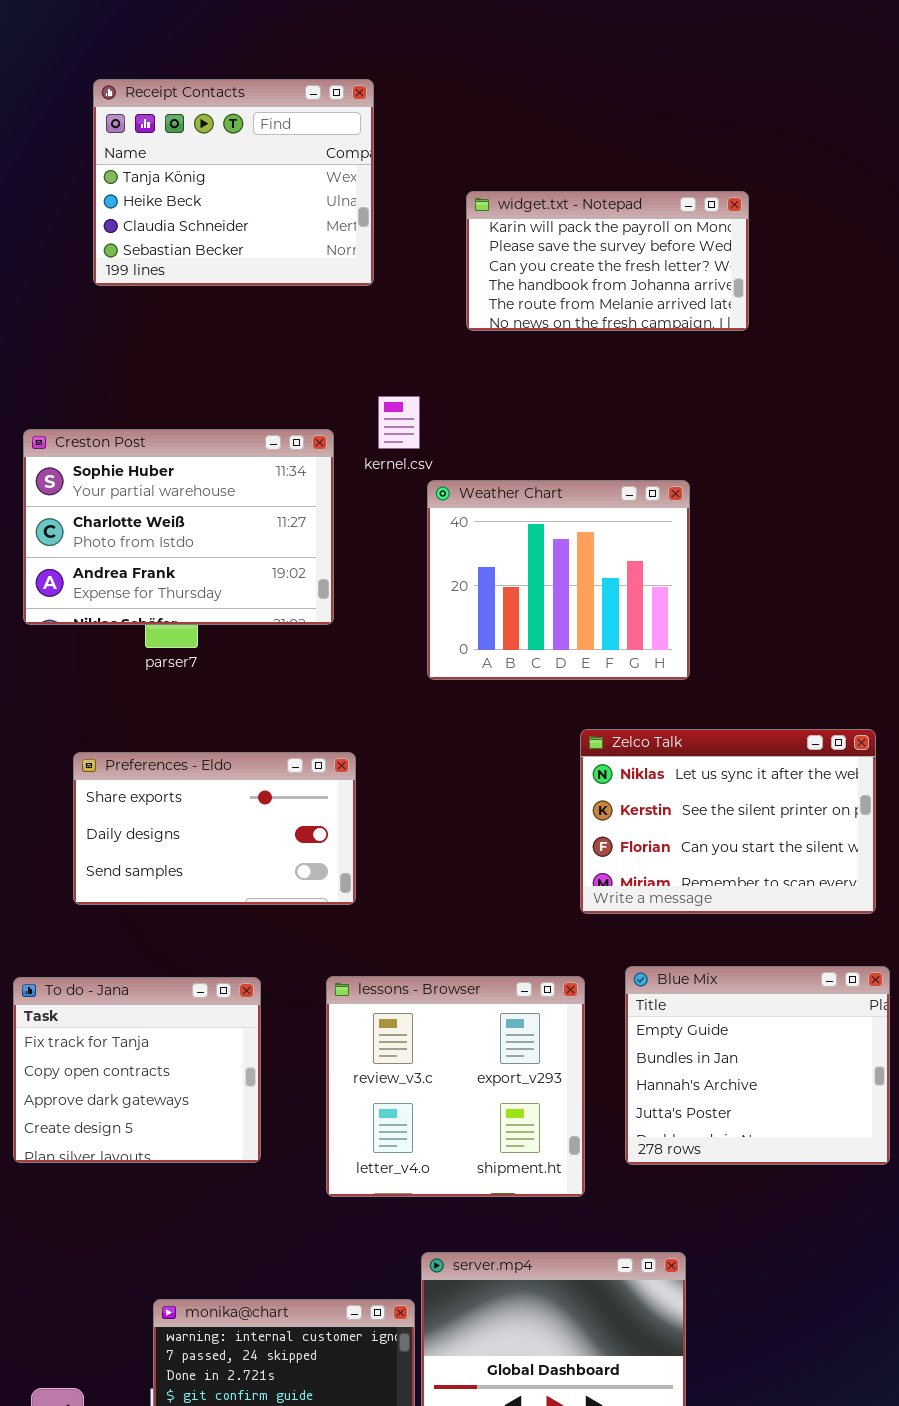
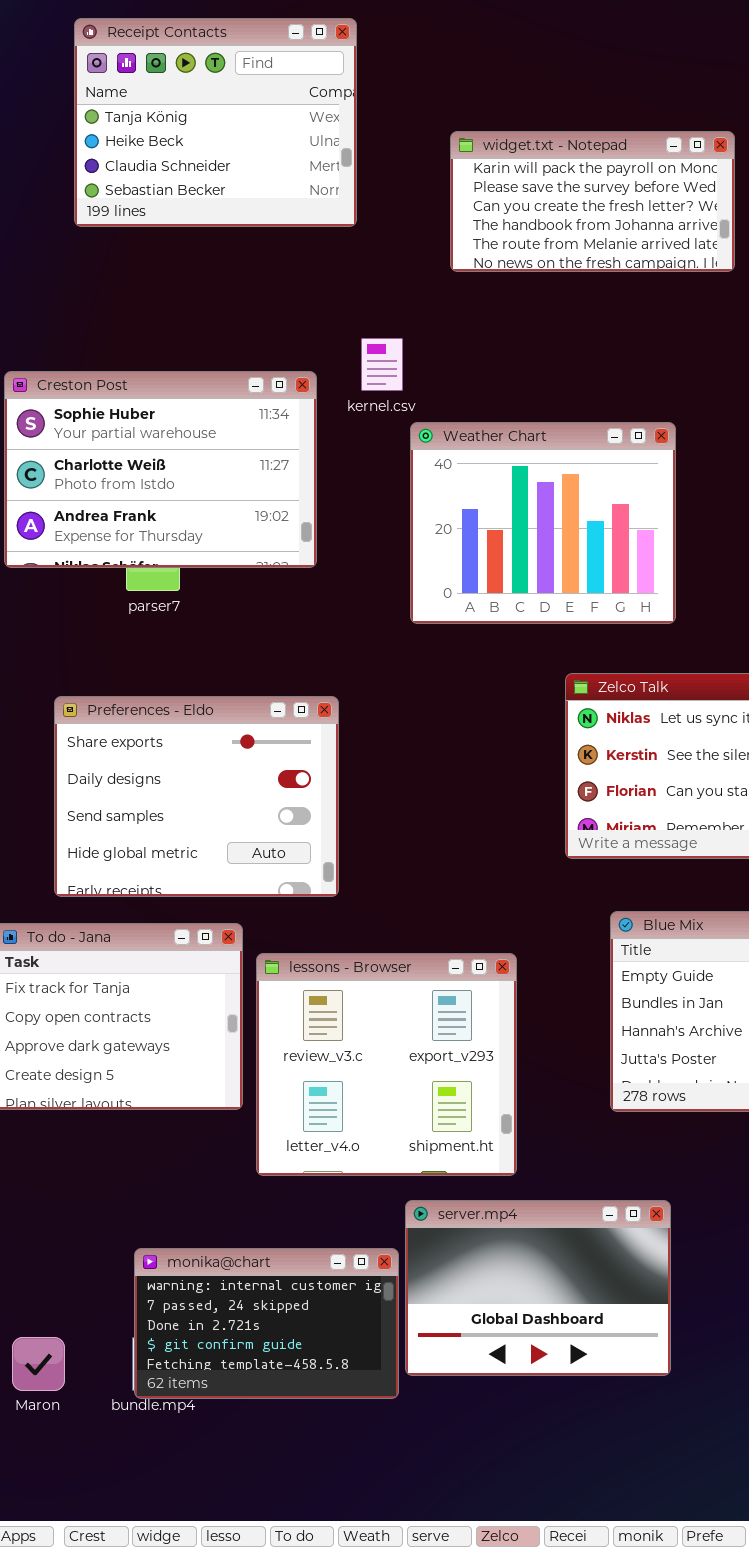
Preferences - Eldo: [73,752,356,905] -> [54,696,339,897], resized
lessons - Browser: [326,976,585,1197] -> [256,953,517,1176], moved

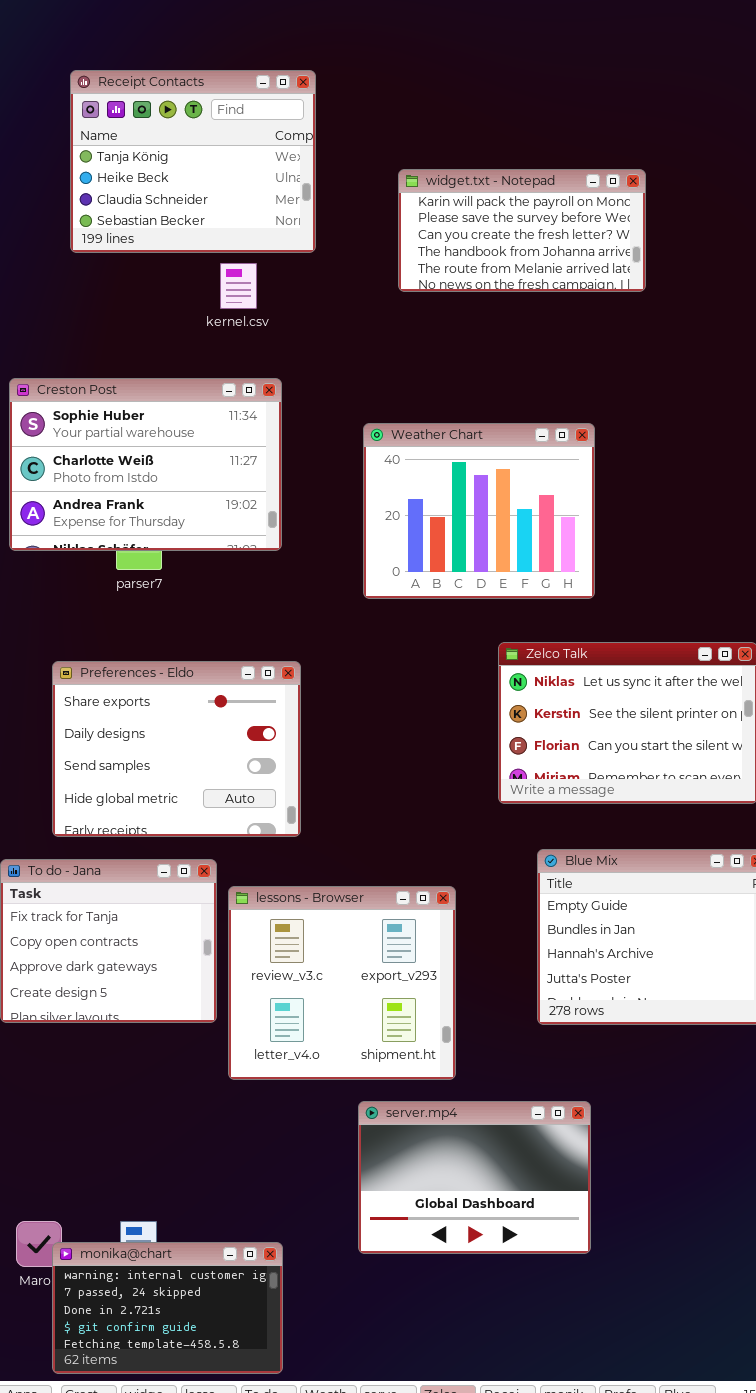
kernel.csv: [361,338,403,391] -> [220,263,257,309], moved
monika@chart: [134,1248,399,1399] -> [52,1242,283,1374], moved

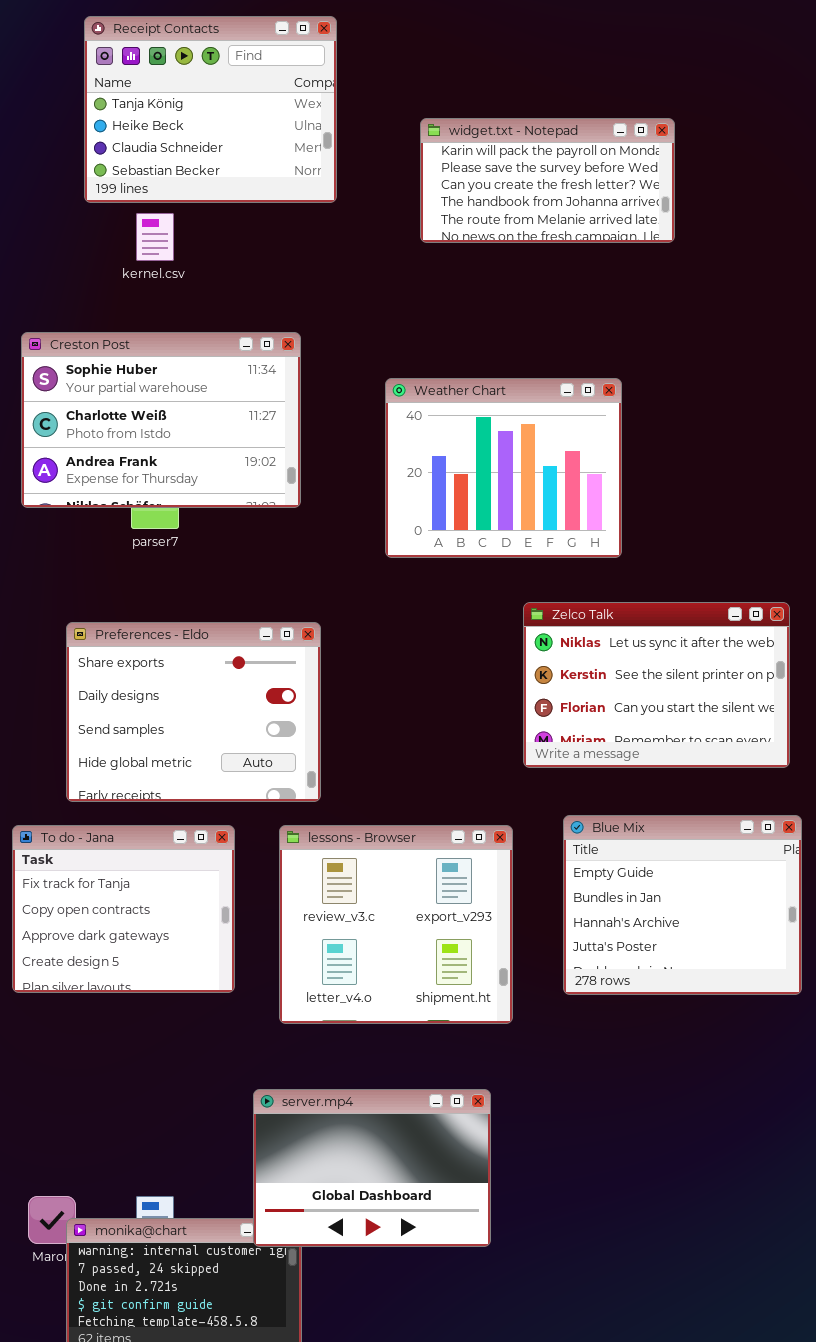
kernel.csv: [220,263,257,309] -> [136,213,174,261], moved
lessons - Browser: [228,886,456,1080] -> [279,825,513,1024], moved
server.mp4: [358,1101,591,1254] -> [253,1089,491,1247], moved

